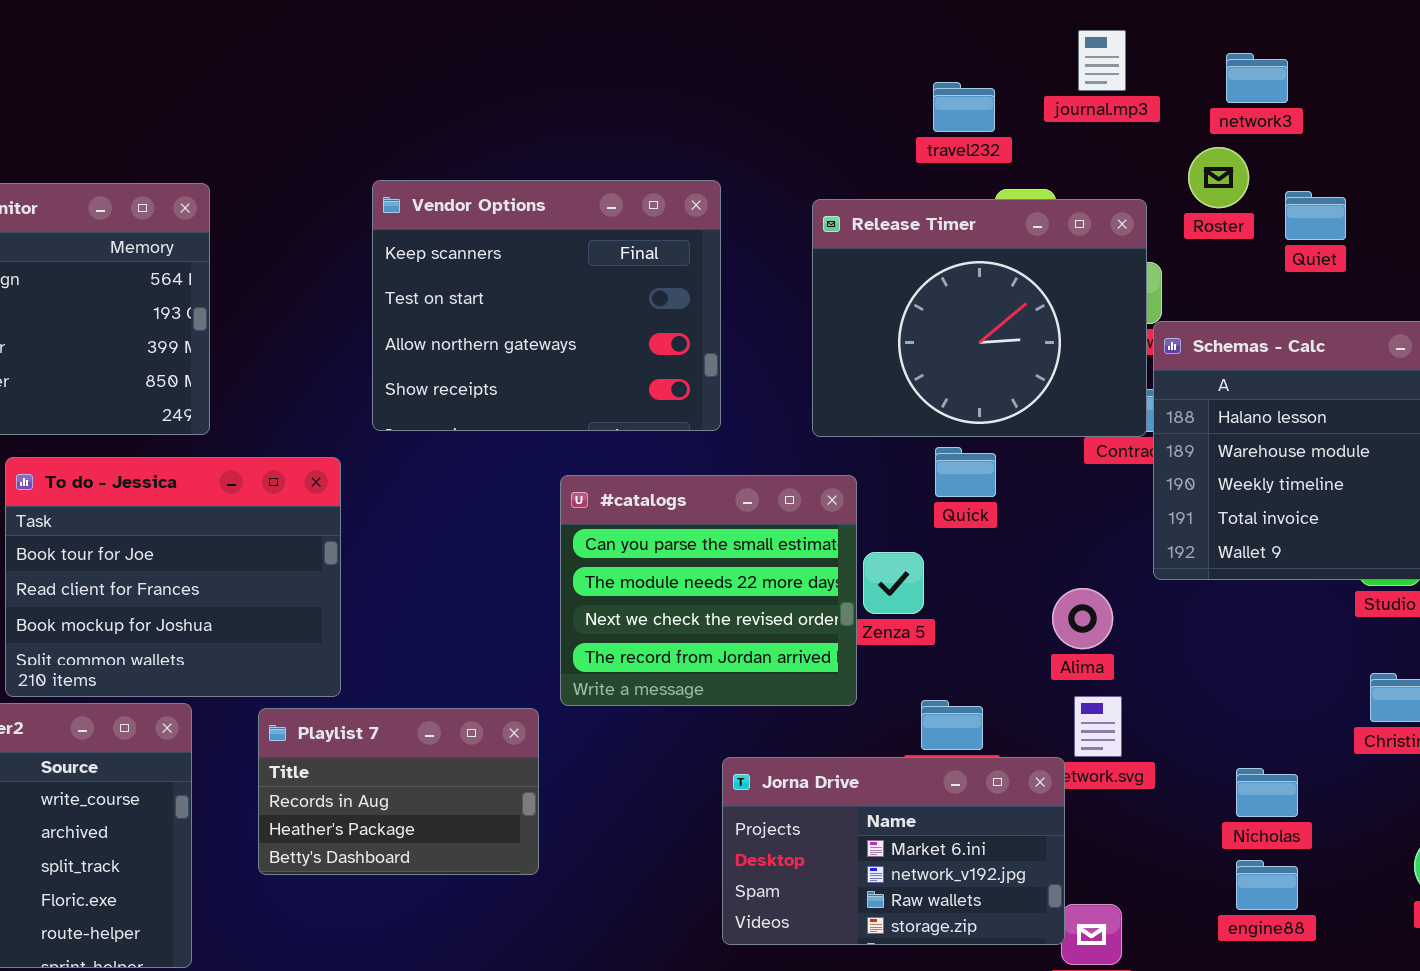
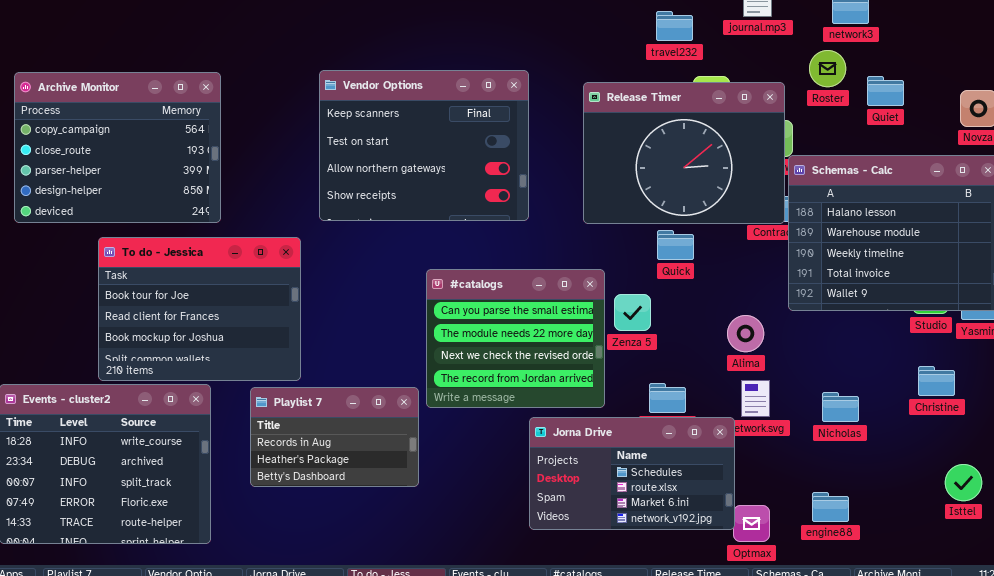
#catalogs: [560,475,857,706] -> [426,269,605,408], moved
Jorna Drive: [722,757,1065,945] -> [529,417,735,530], scrolled up 2 rows
Nicholas: [1236,768,1298,817] -> [822,392,859,422], moved
engine88: [1236,860,1298,910] -> [812,492,849,522], moved

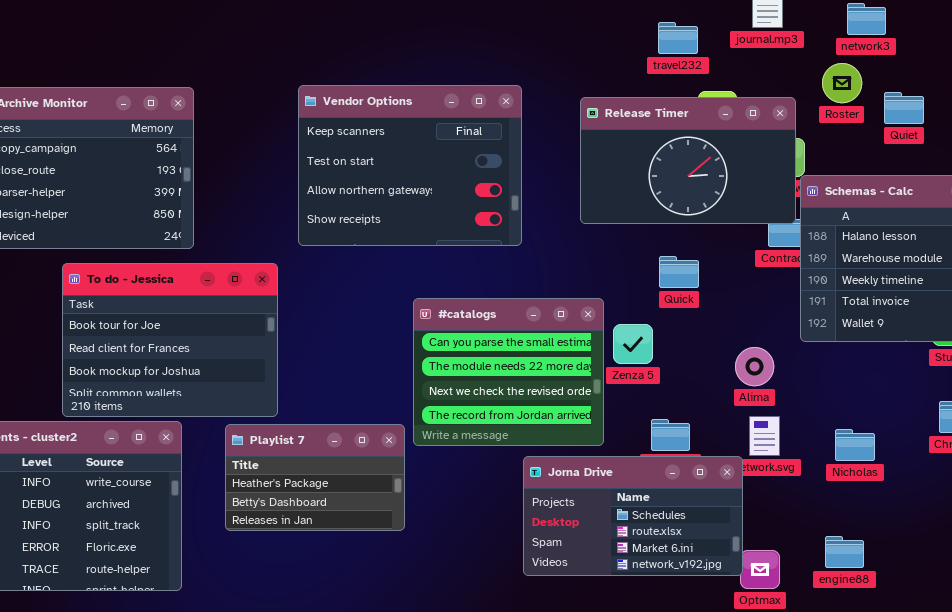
Release Timer: [583,82,785,224] -> [580,97,796,224], resized
Playlist 7: [250,387,419,487] -> [225,424,405,531], scrolled down 1 row

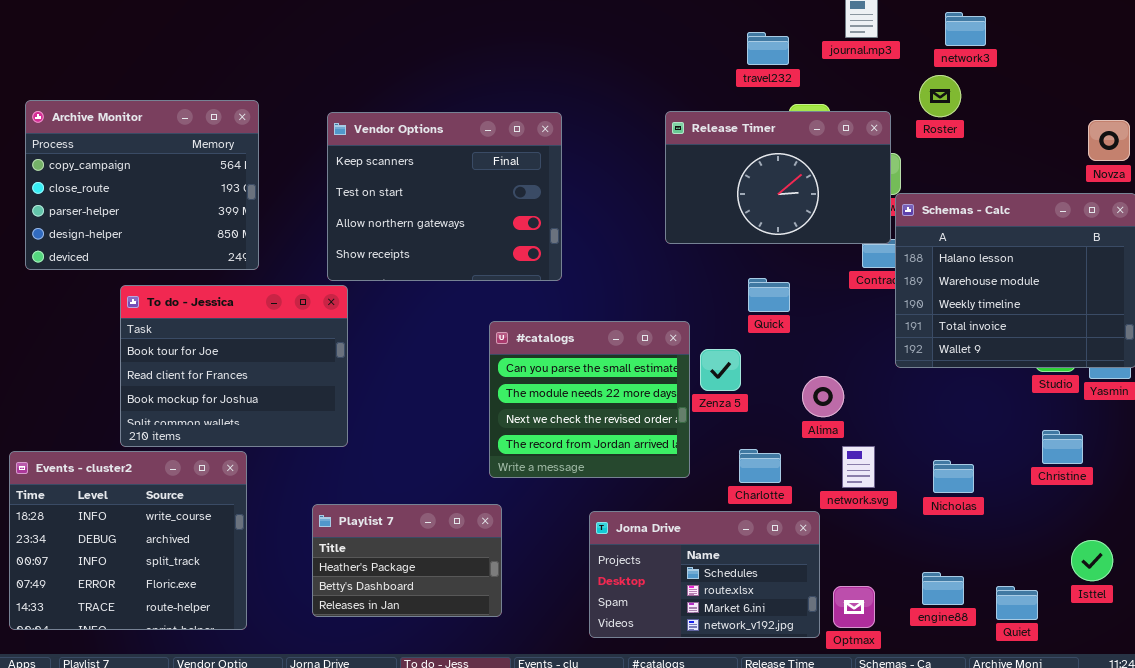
Vendor Options: [298,85,522,246] -> [327,112,562,281], moved
Quiet: [884,92,924,124] -> [996,586,1038,620], moved
Alima: [735,347,774,386] -> [802,376,844,417], moved
Playlist 7: [225,424,405,531] -> [312,504,502,617], moved
Jorna Drive: [523,456,743,576] -> [589,511,820,638], moved

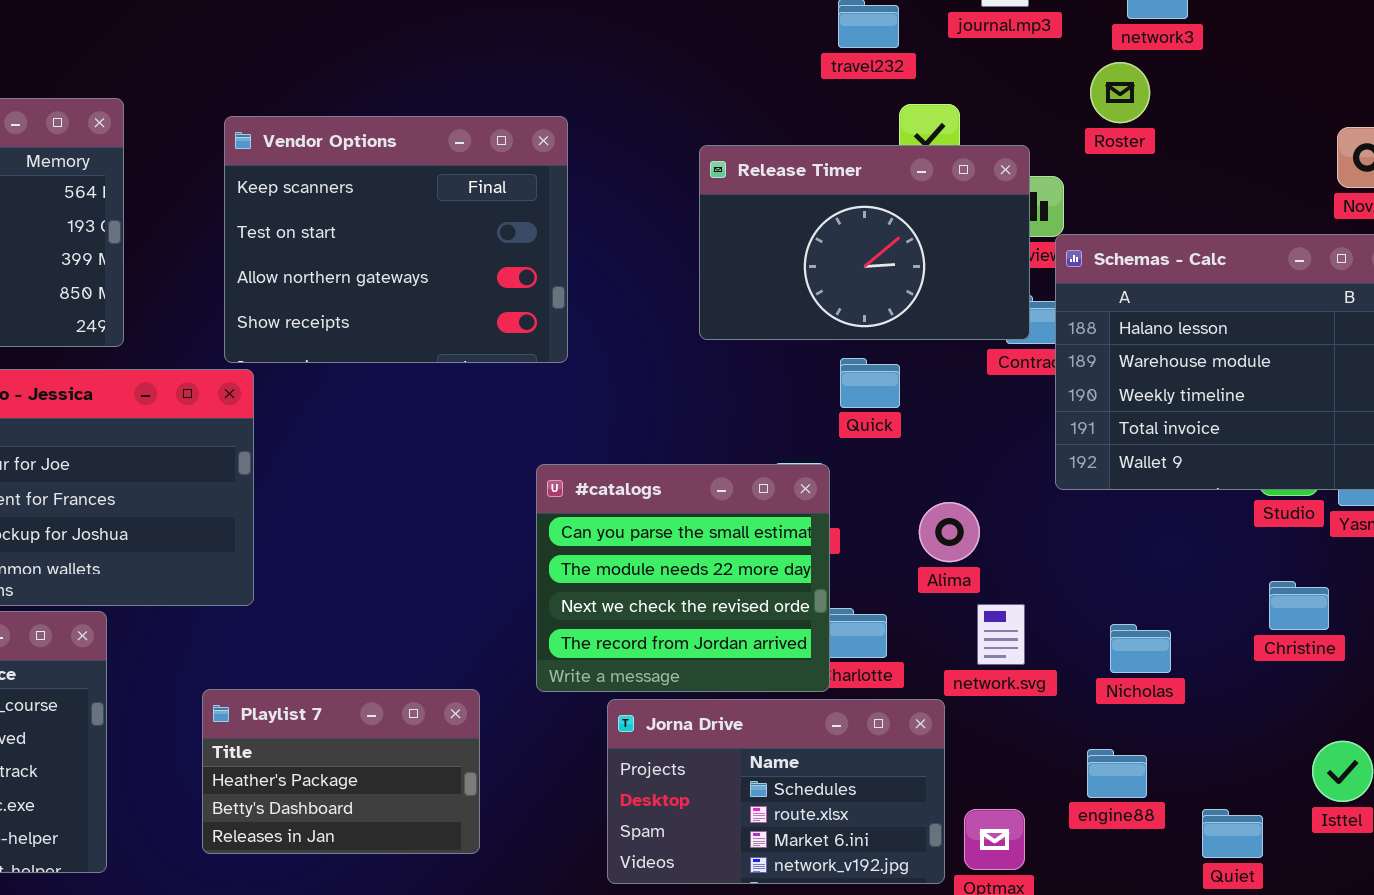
Release Timer: [665,111,891,244] -> [699,145,1030,340], moved
#catalogs: [489,321,690,478] -> [536,464,830,692], moved
engine88: [922,572,964,605] -> [1087,749,1147,798], moved

